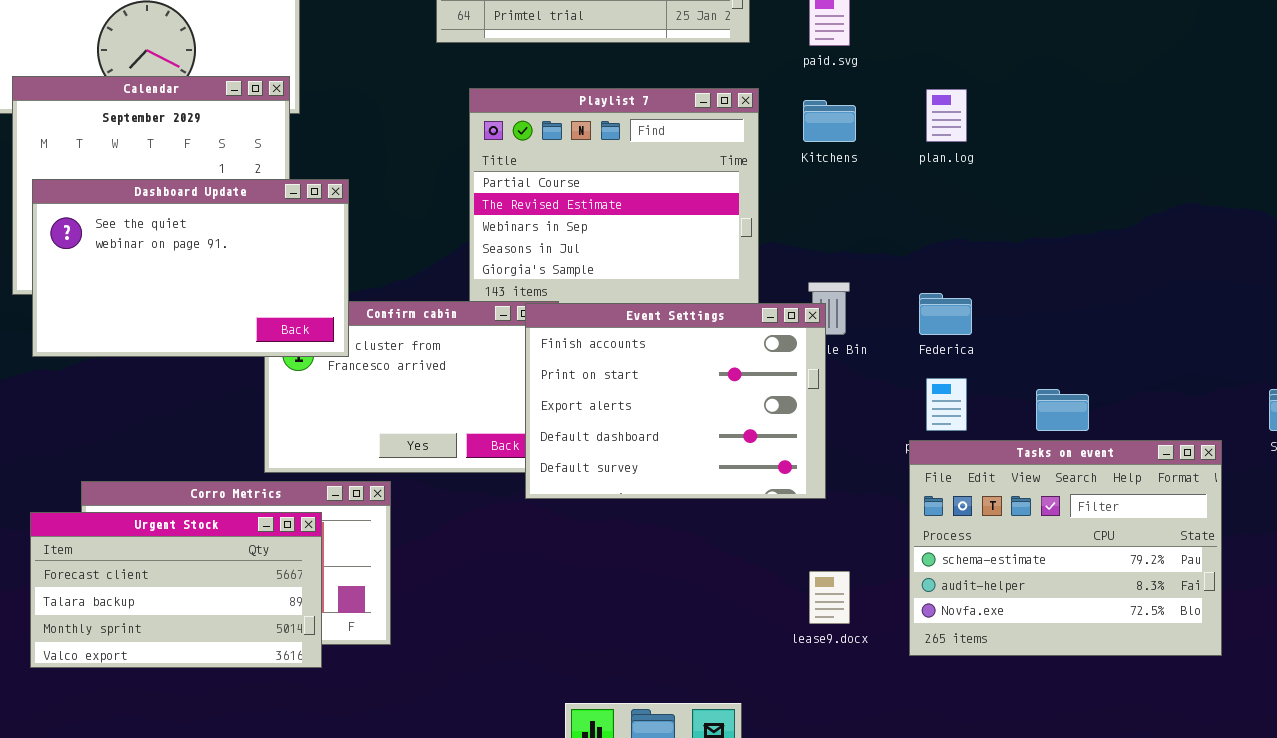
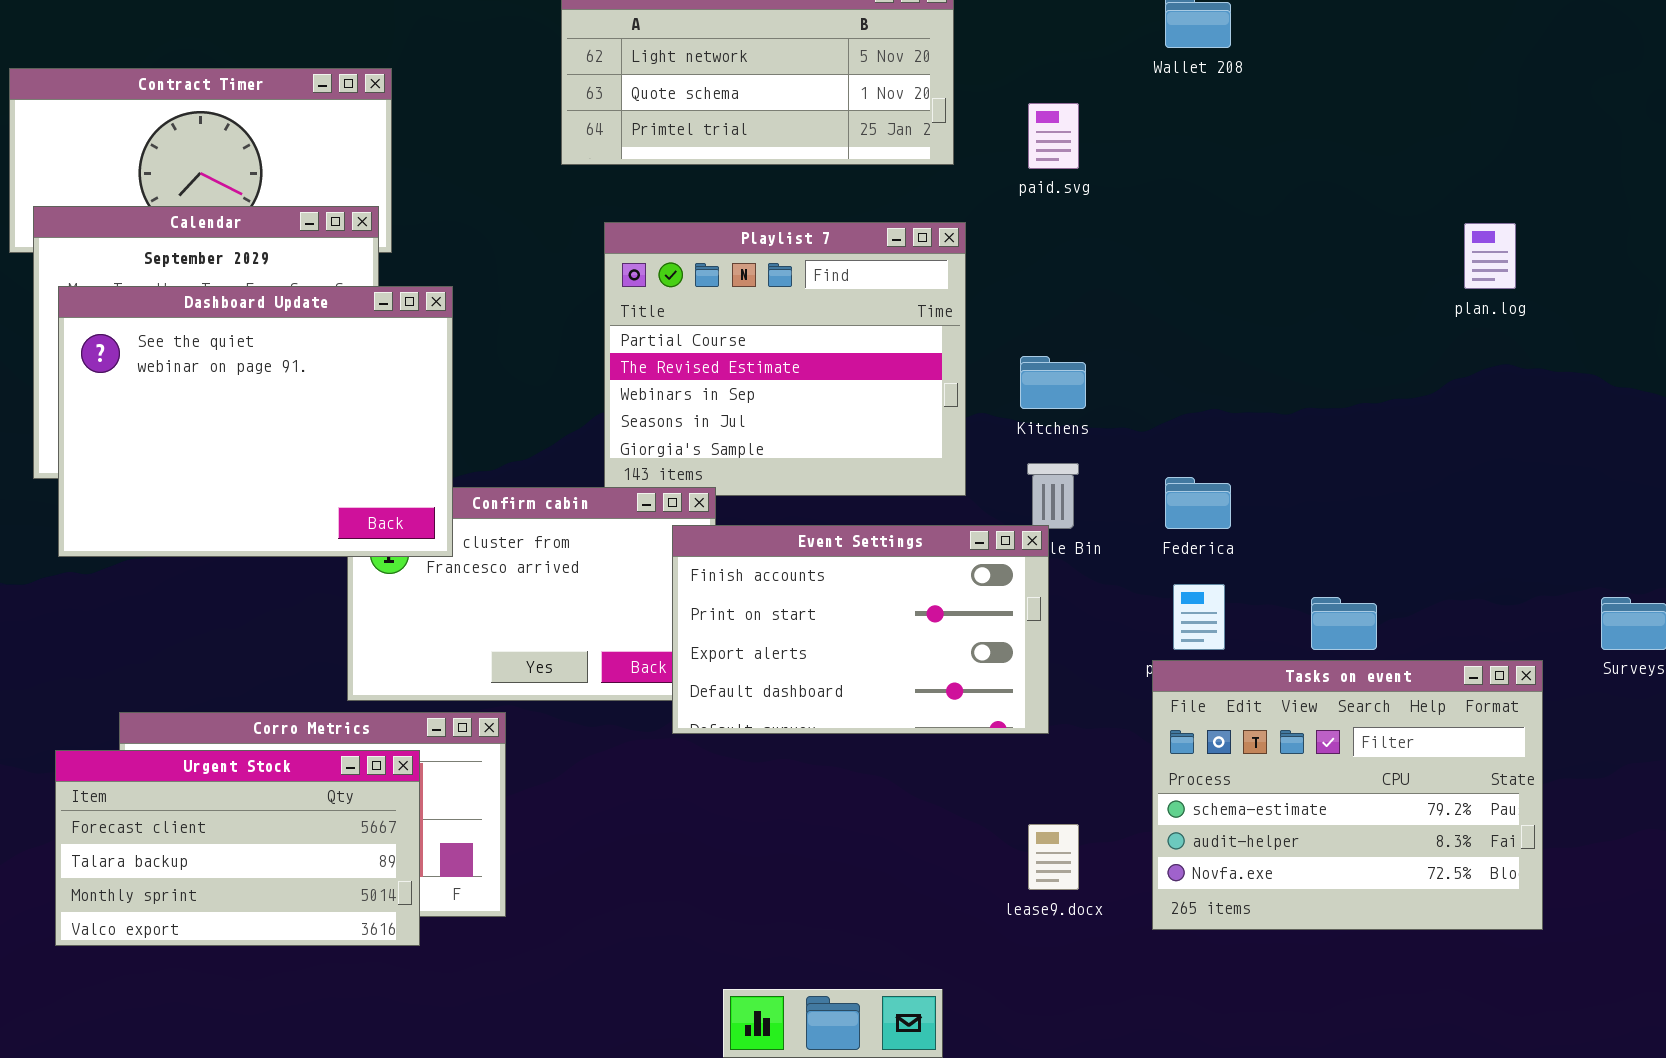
plan.log: [926,89,967,142] -> [1464,223,1516,289], moved
Kitchens: [803,100,856,142] -> [1020,356,1086,409], moved
Dashboard Update: [32,179,349,357] -> [58,286,453,557], resized
Event Settings: [525,303,826,499] -> [672,525,1049,734], resized

